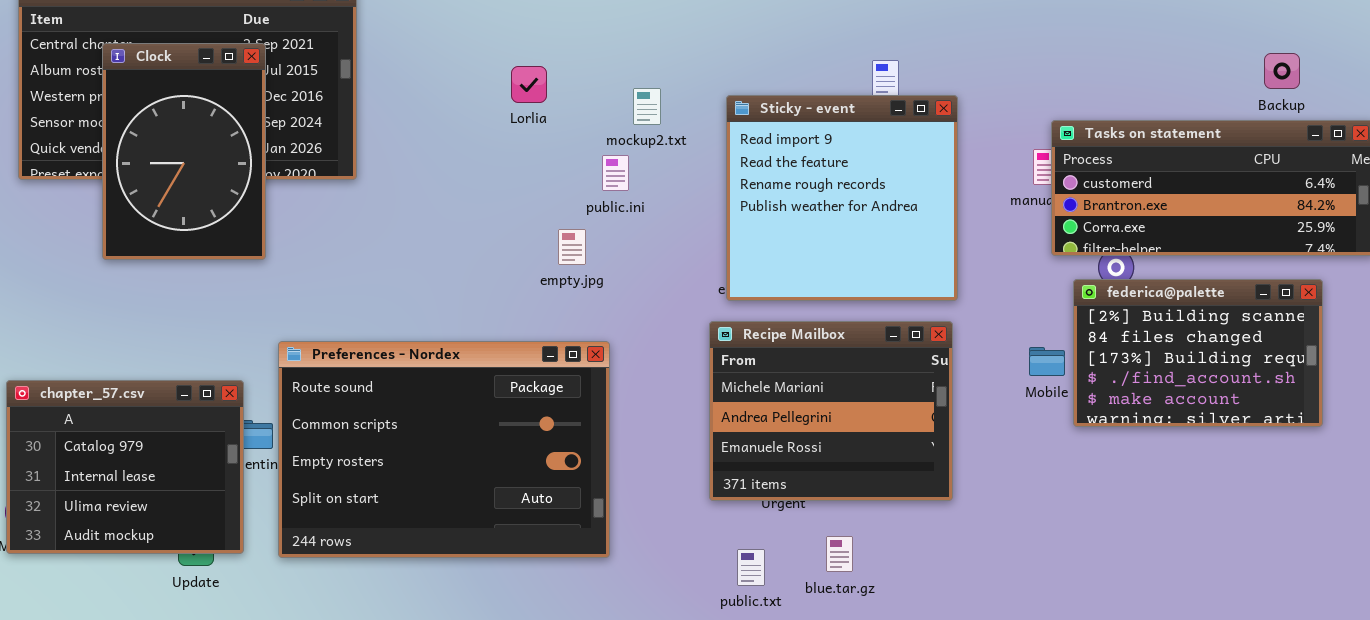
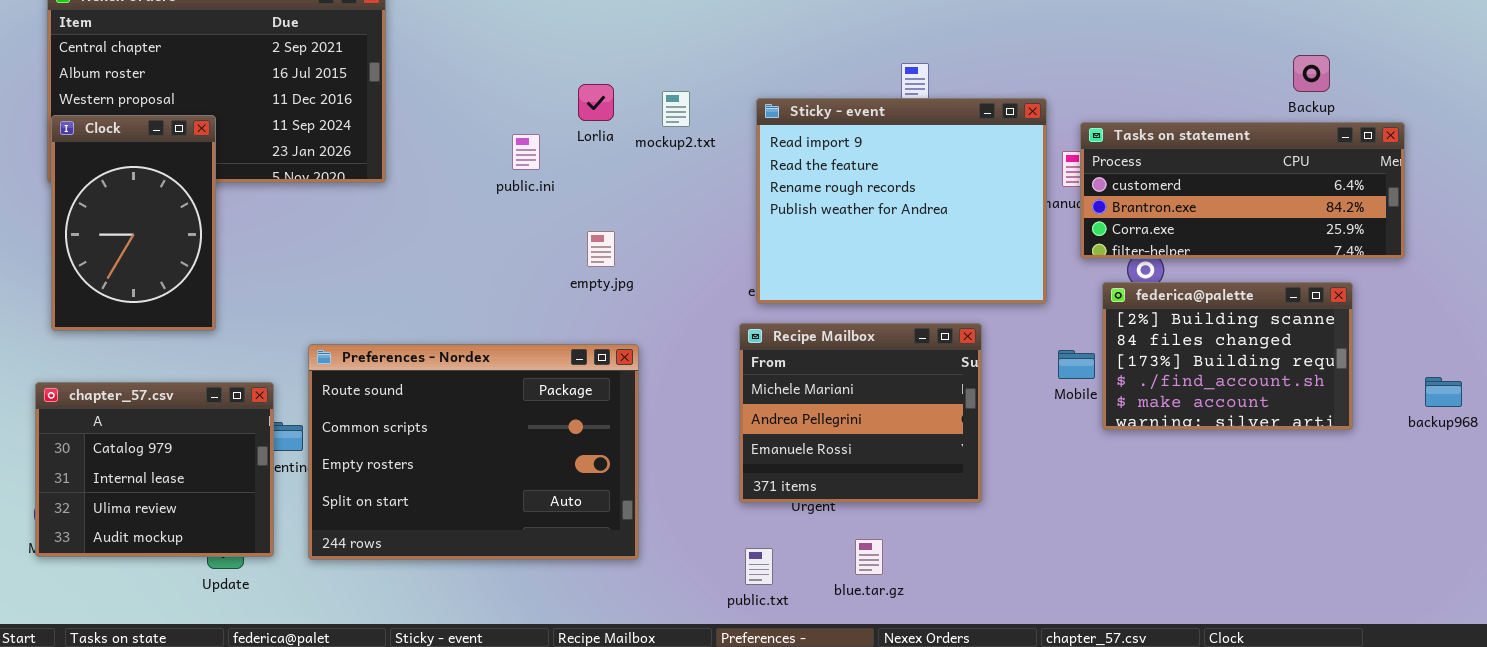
Clock: [102,43,266,260] -> [51,115,216,331], moved
Lorlia: [511,66,547,103] -> [578,84,614,121], moved
Sticky - event: [726,95,958,301] -> [756,98,1047,304], resized
public.ini: [602,155,629,191] -> [512,134,540,170], moved
public.txt: [737,549,765,586] -> [745,548,773,585], moved

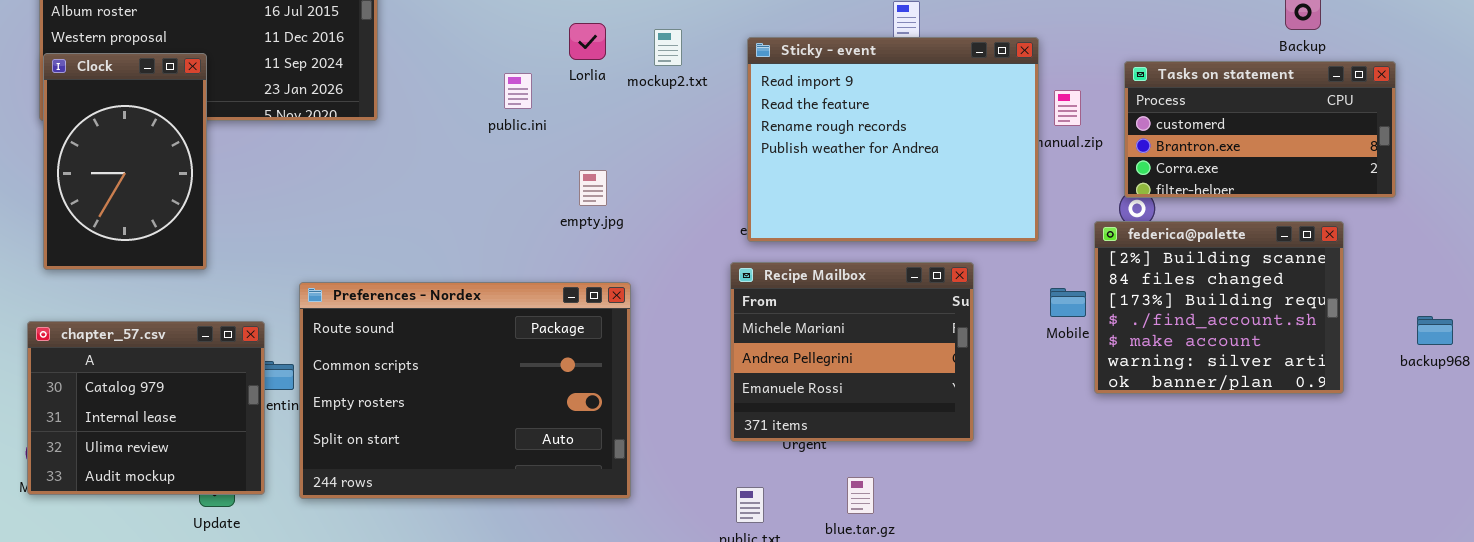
Tasks on statement: [1080,122,1405,259] -> [1124,61,1396,198], resized
federica@palette: [1102,282,1353,430] -> [1094,221,1344,394], resized

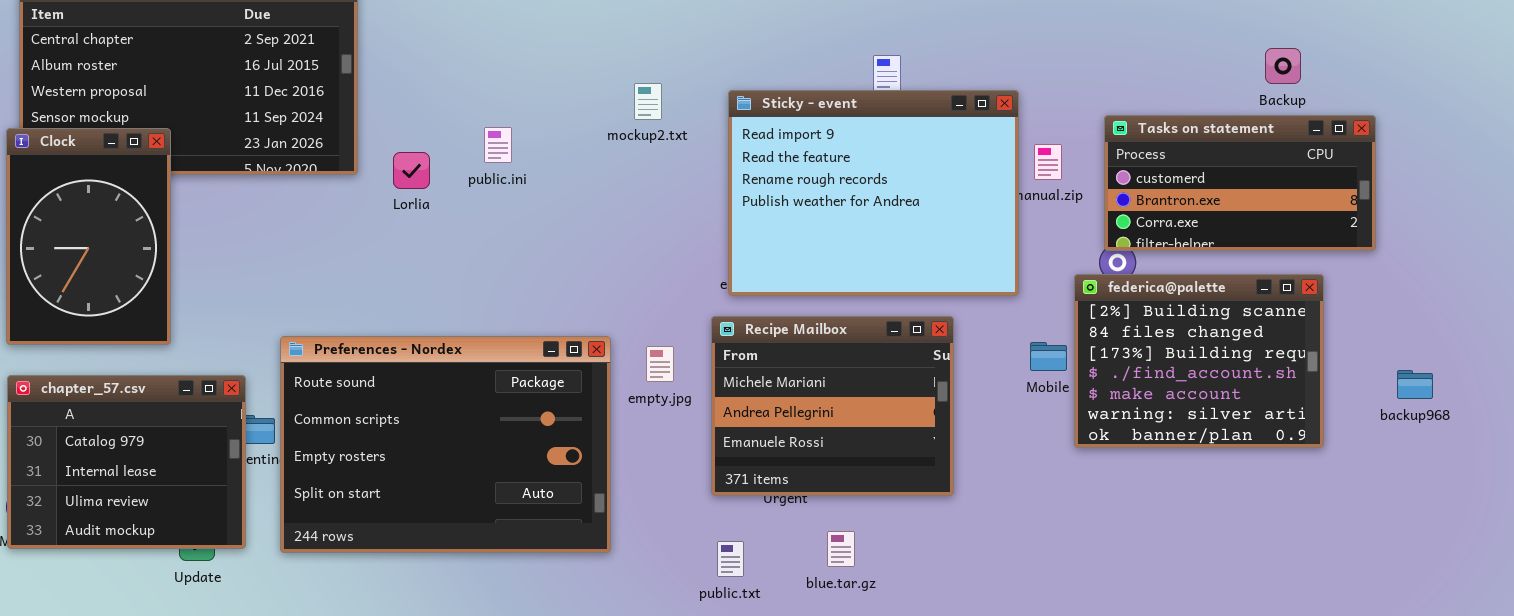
Lorlia: [569,23,606,60] -> [393,152,430,189], moved
Clock: [43,53,207,270] -> [6,128,171,345], moved
empty.jpg: [579,170,607,206] -> [646,346,674,382], moved

